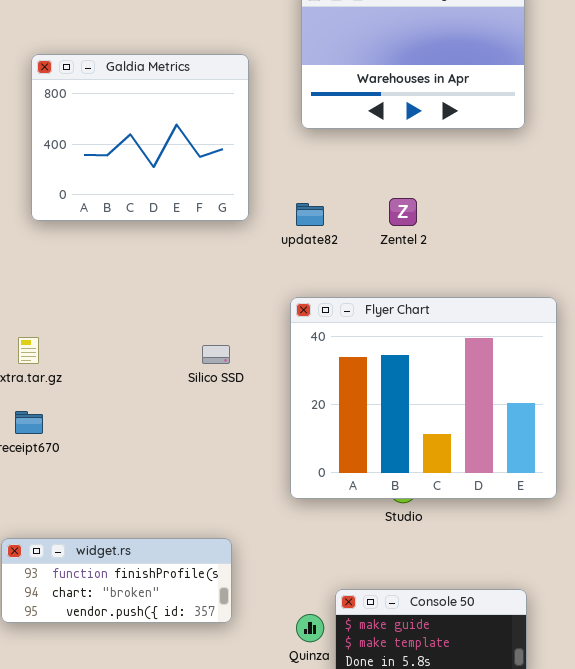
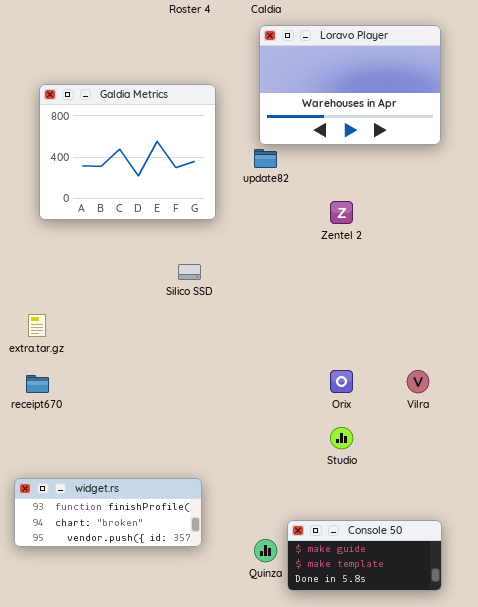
update82: [296,203,324,226] -> [254,149,277,168], moved
Flyer Chart: [290,297,557,499] -> none, closed
Silico SSD: [202,345,230,364] -> [178,264,201,280], moved

